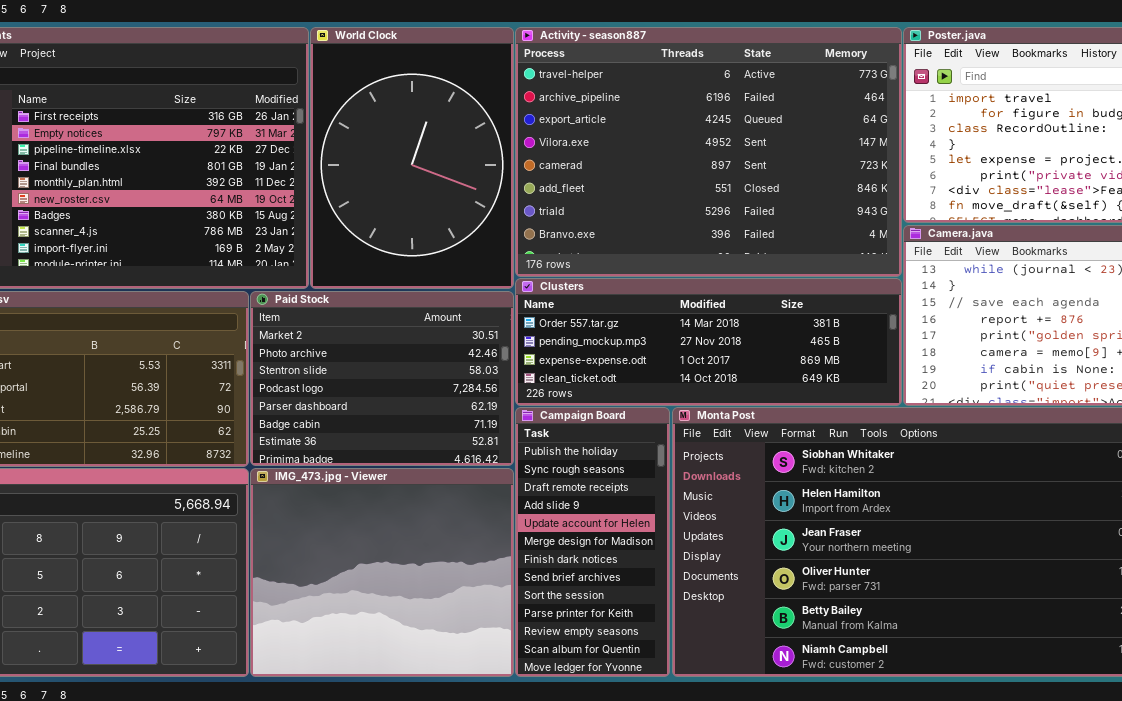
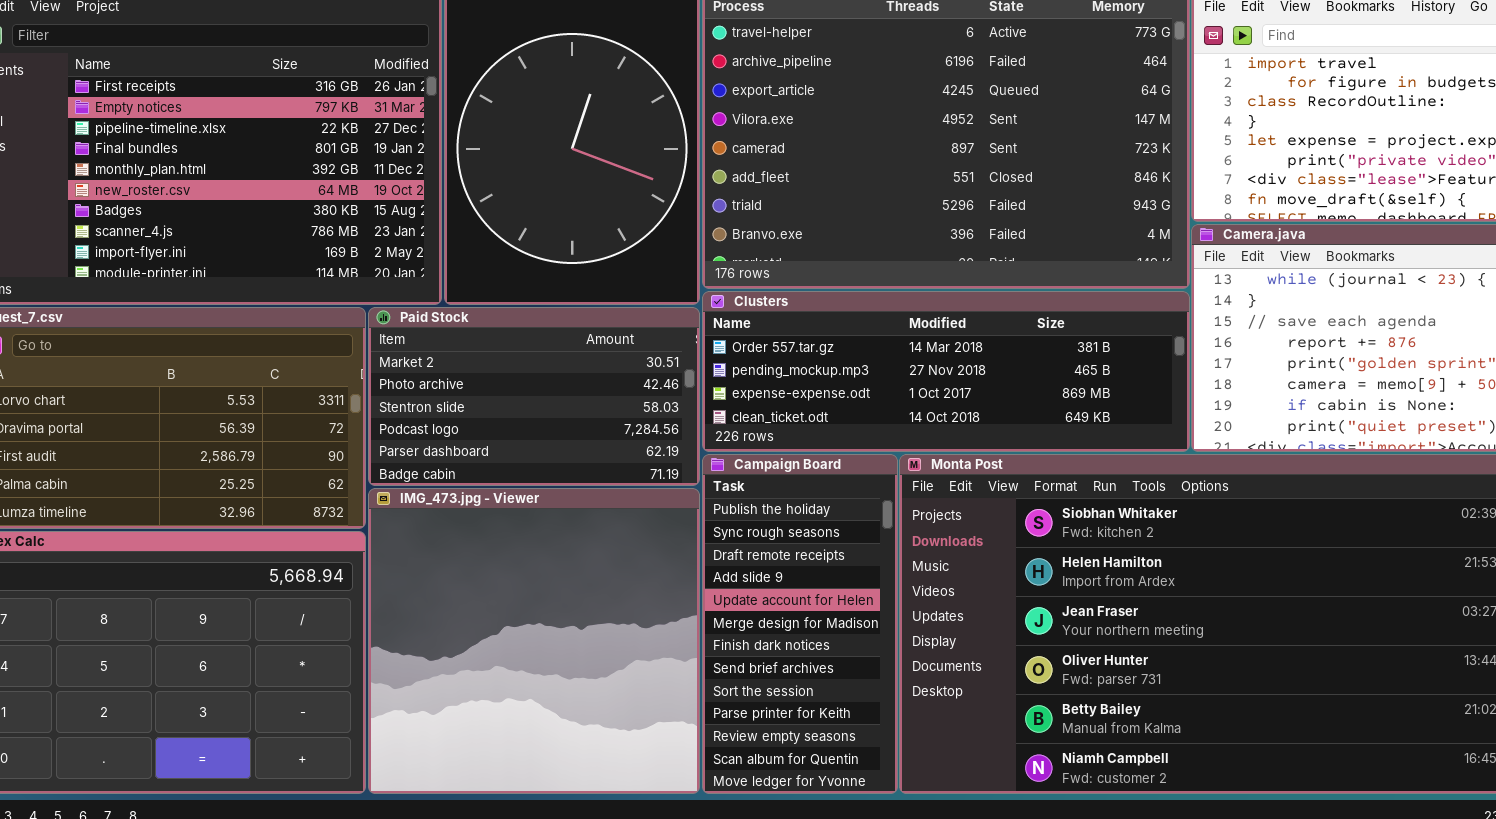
Paid Stock: [250,291,514,466] -> [368,307,700,486], resized
IMG_473.jpg - Viewer: [250,468,514,677] -> [368,488,700,794], resized

